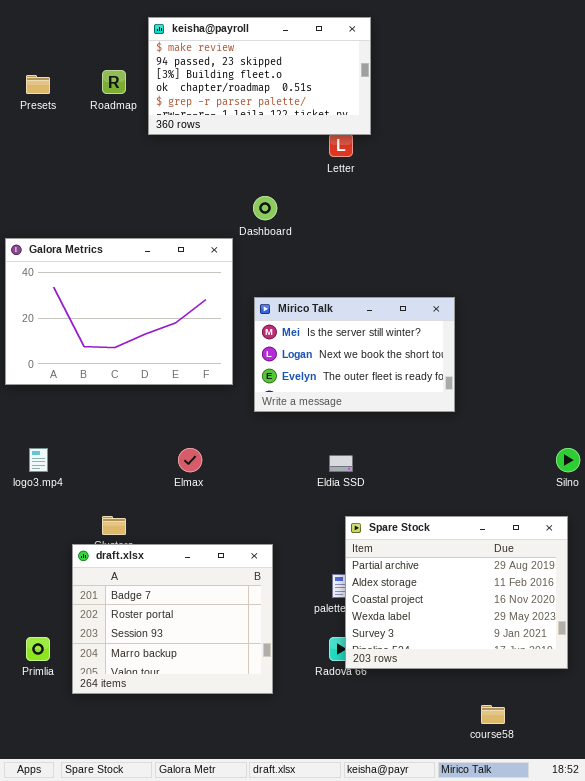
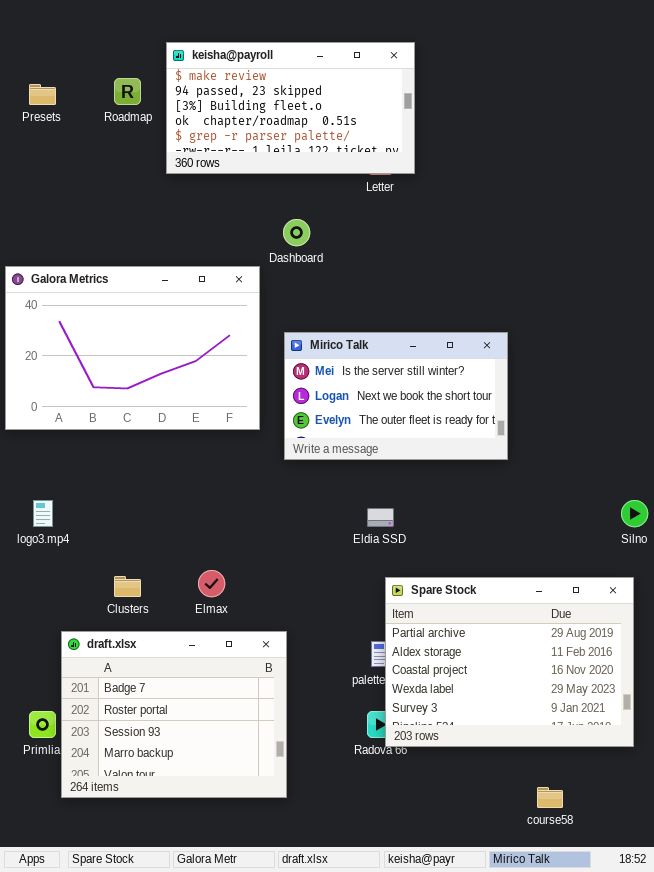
keisha@payroll: [148,17,371,135] -> [166,42,415,174], moved
Elmax: [178,448,202,472] -> [198,570,225,597], moved
draft.xlsx: [72,544,273,694] -> [61,631,287,798], moved

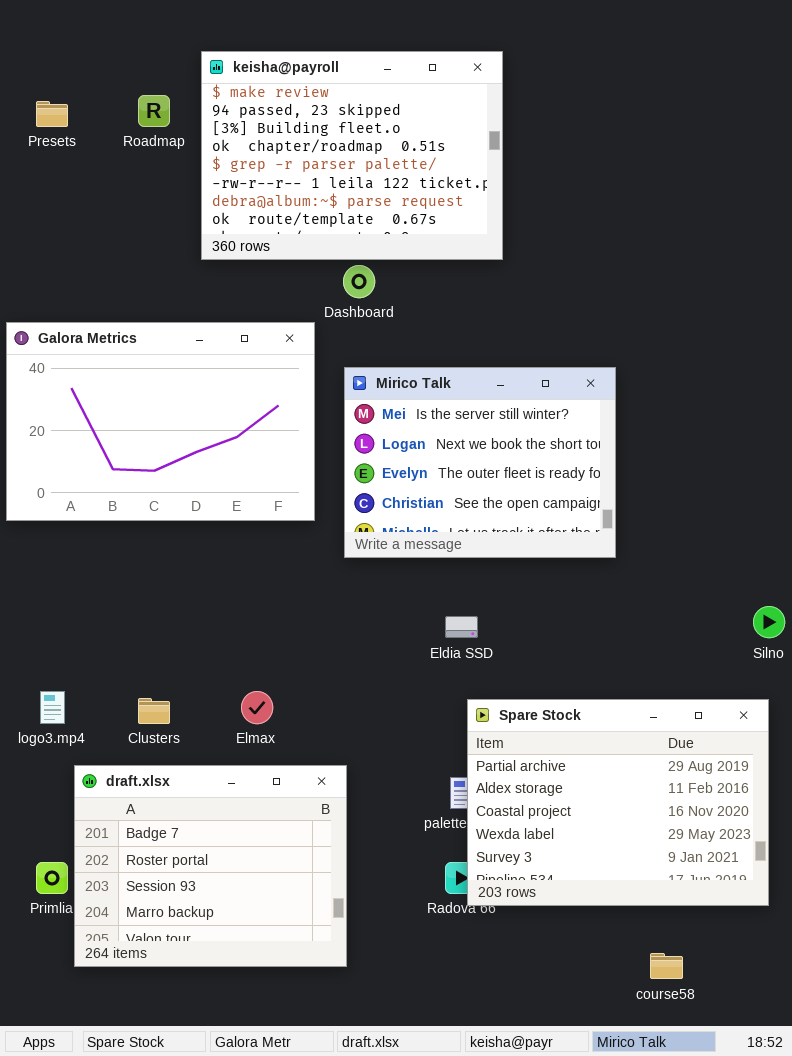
keisha@payroll: [166,42,415,174] -> [201,51,503,260], resized
Mirico Talk: [284,332,508,460] -> [344,367,616,558], resized
logo3.mp4: [33,500,53,527] -> [40,691,65,724], moved

